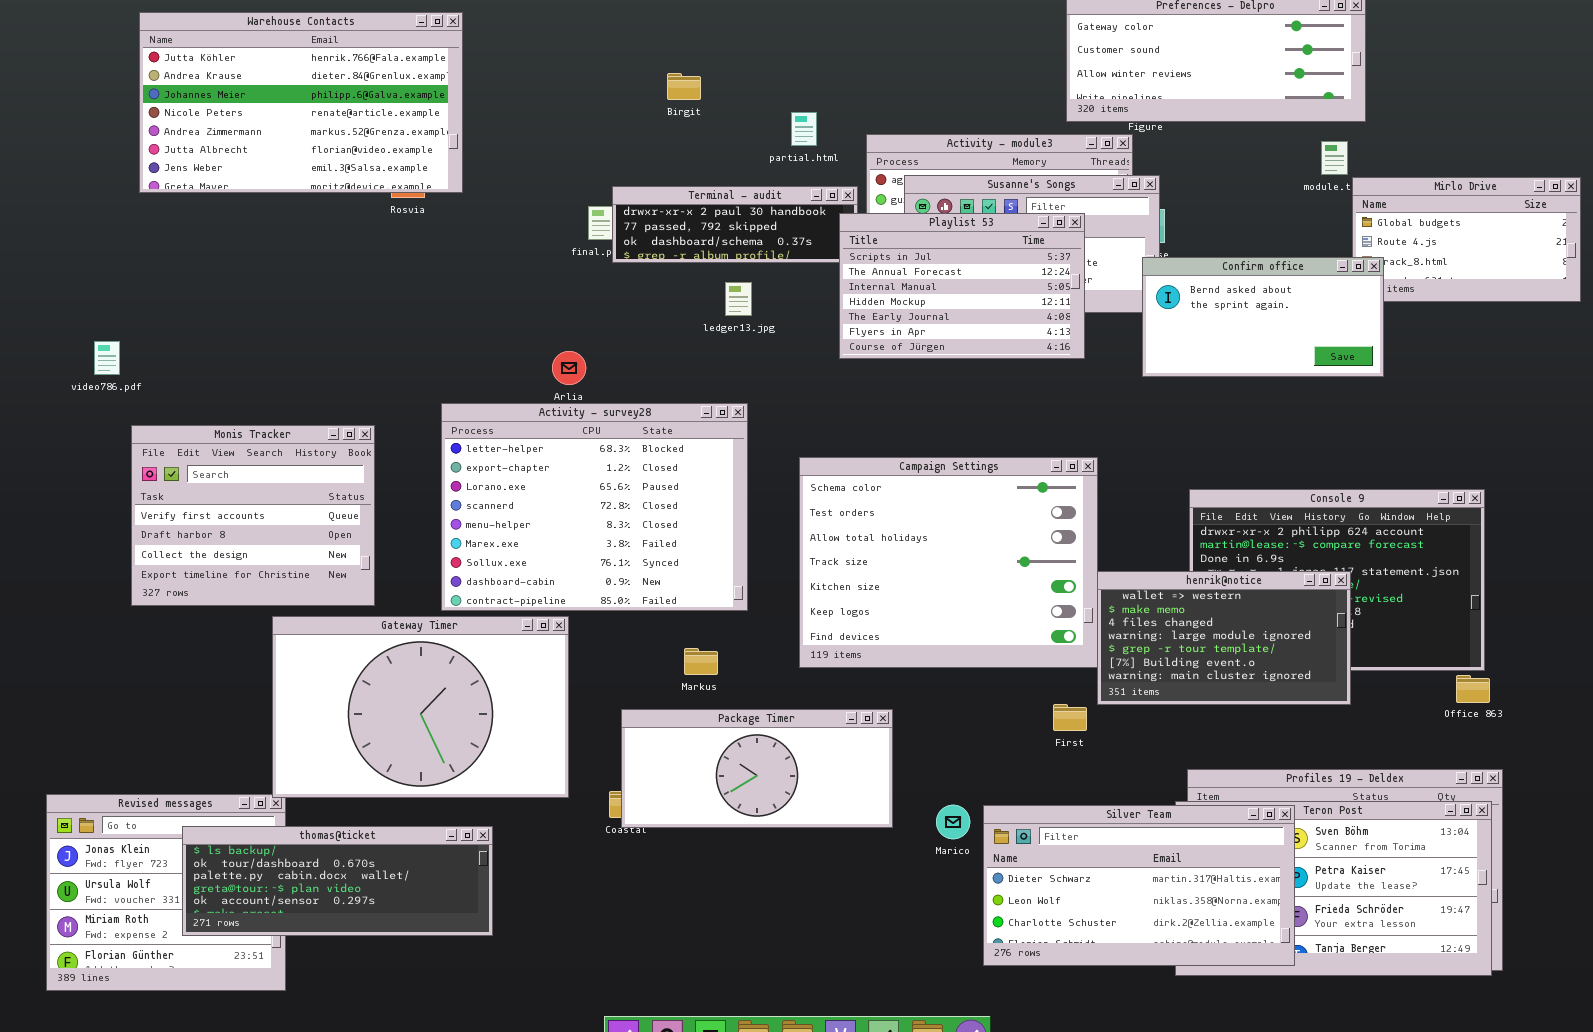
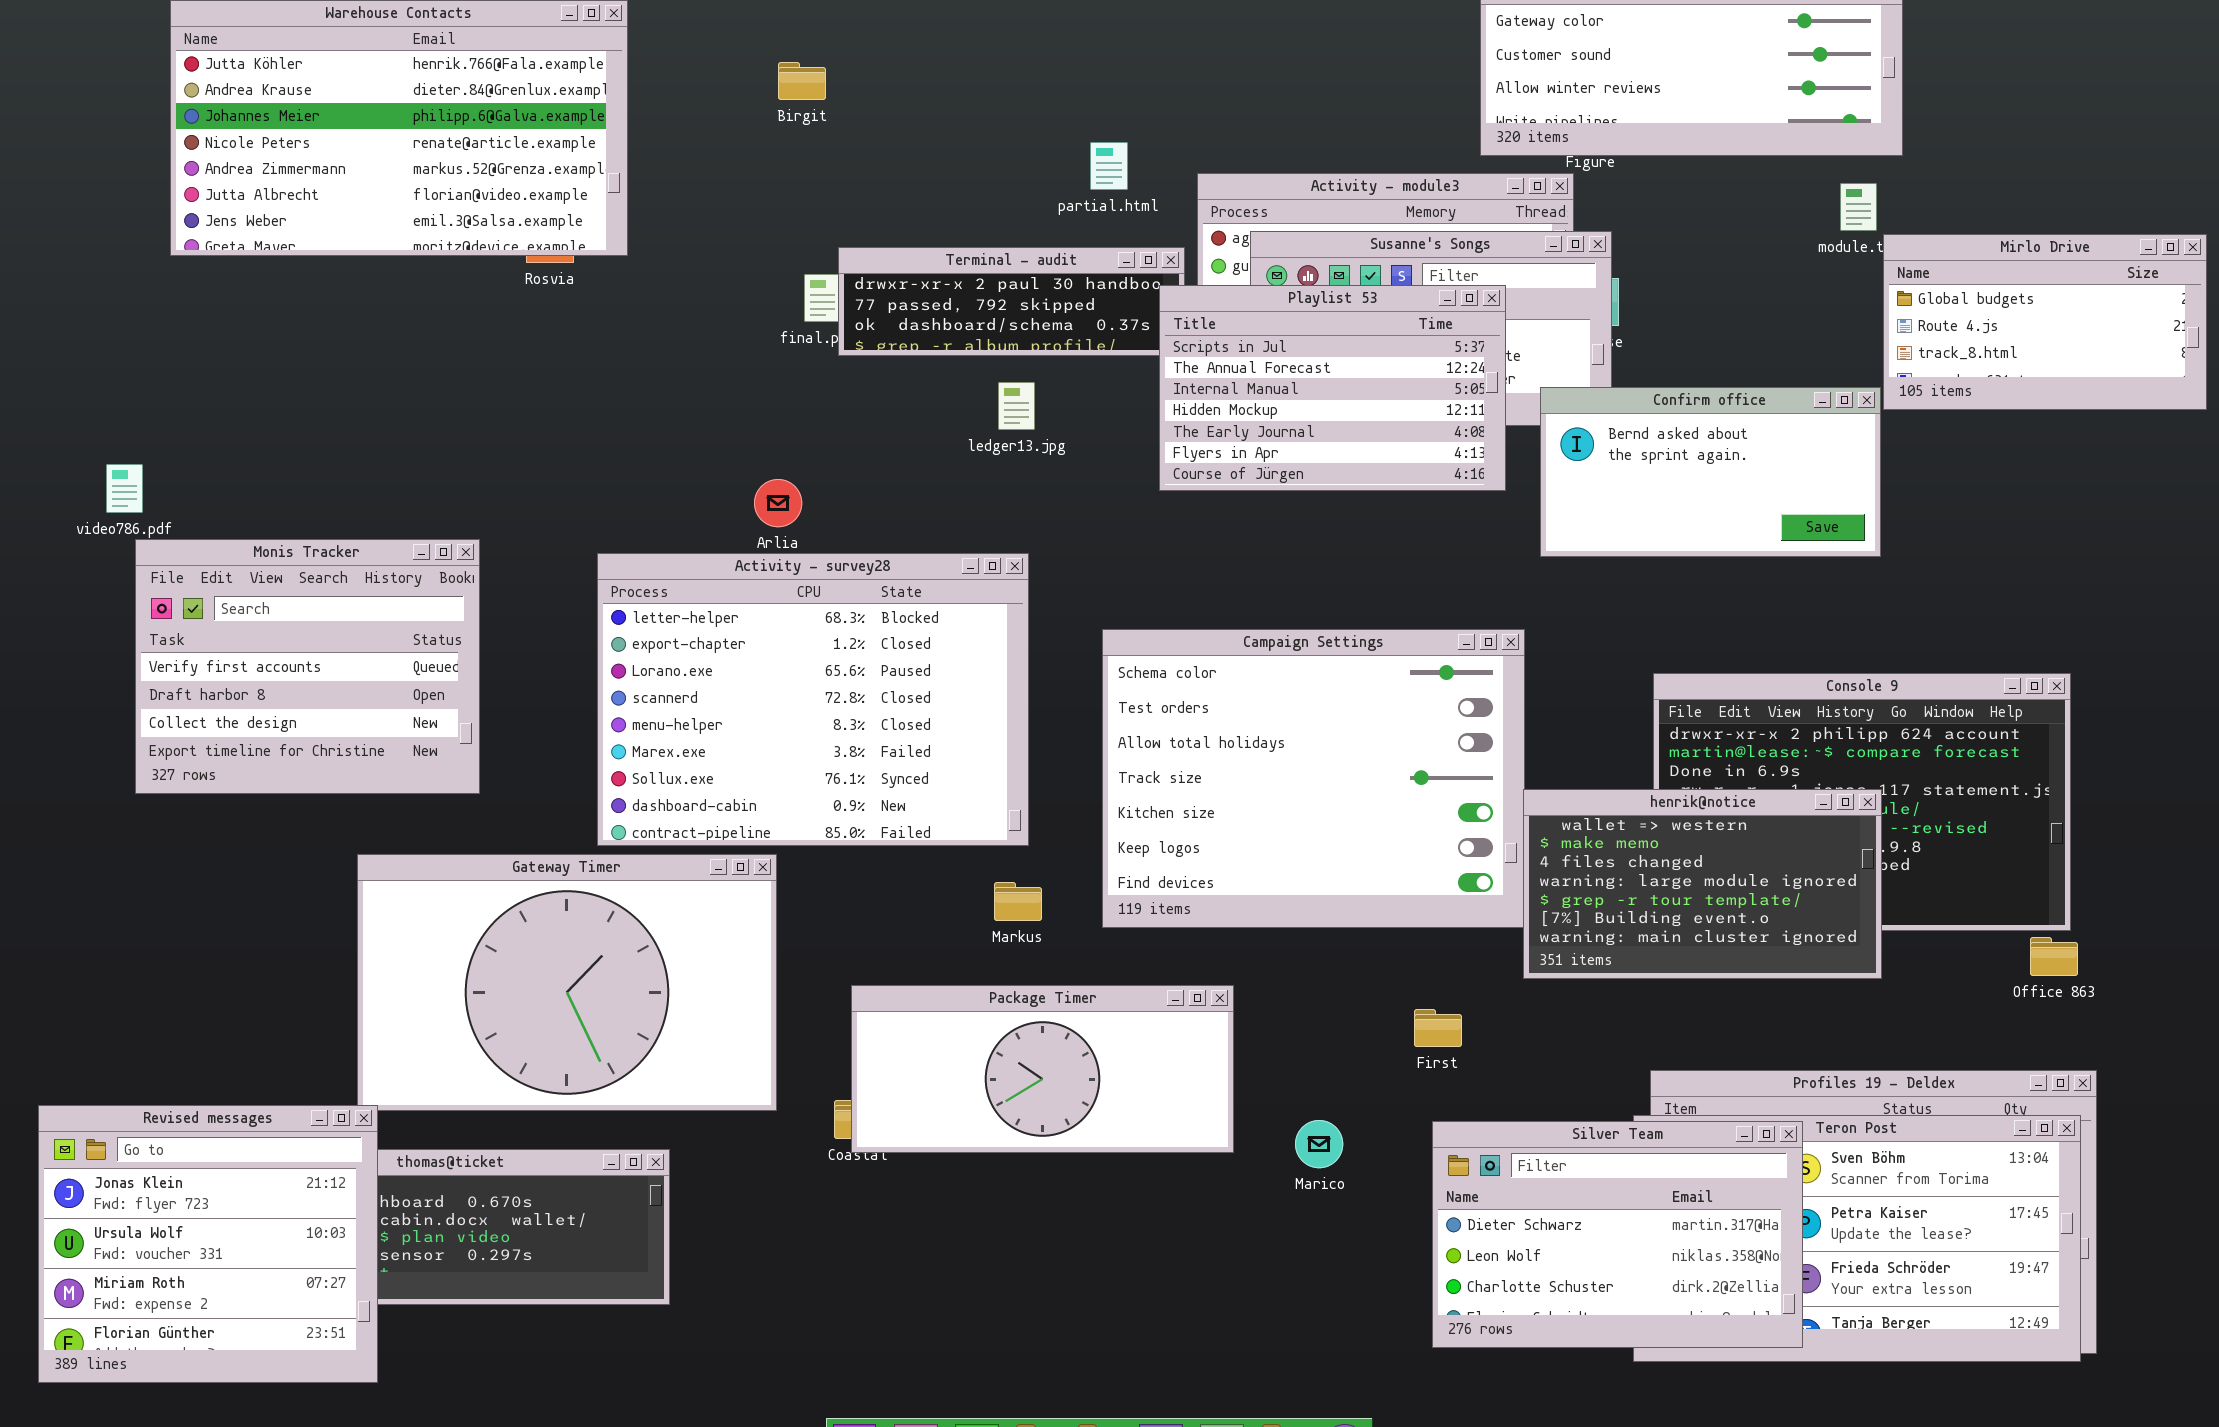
Birgit: [667,73,701,100] -> [778,62,826,100], moved
Confirm office: [1142,257,1384,377] -> [1540,387,1881,557], moved
Monis Tracker: [131,425,375,606] -> [135,539,480,794], moved
Markus: [684,648,718,675] -> [994,882,1042,921], moved
First: [1053,704,1087,731] -> [1414,1009,1462,1047], moved
Revised messages: [46,794,286,991] -> [38,1105,378,1383], raised
Silver Team: [983,805,1295,966] -> [1432,1121,1803,1348], resized

